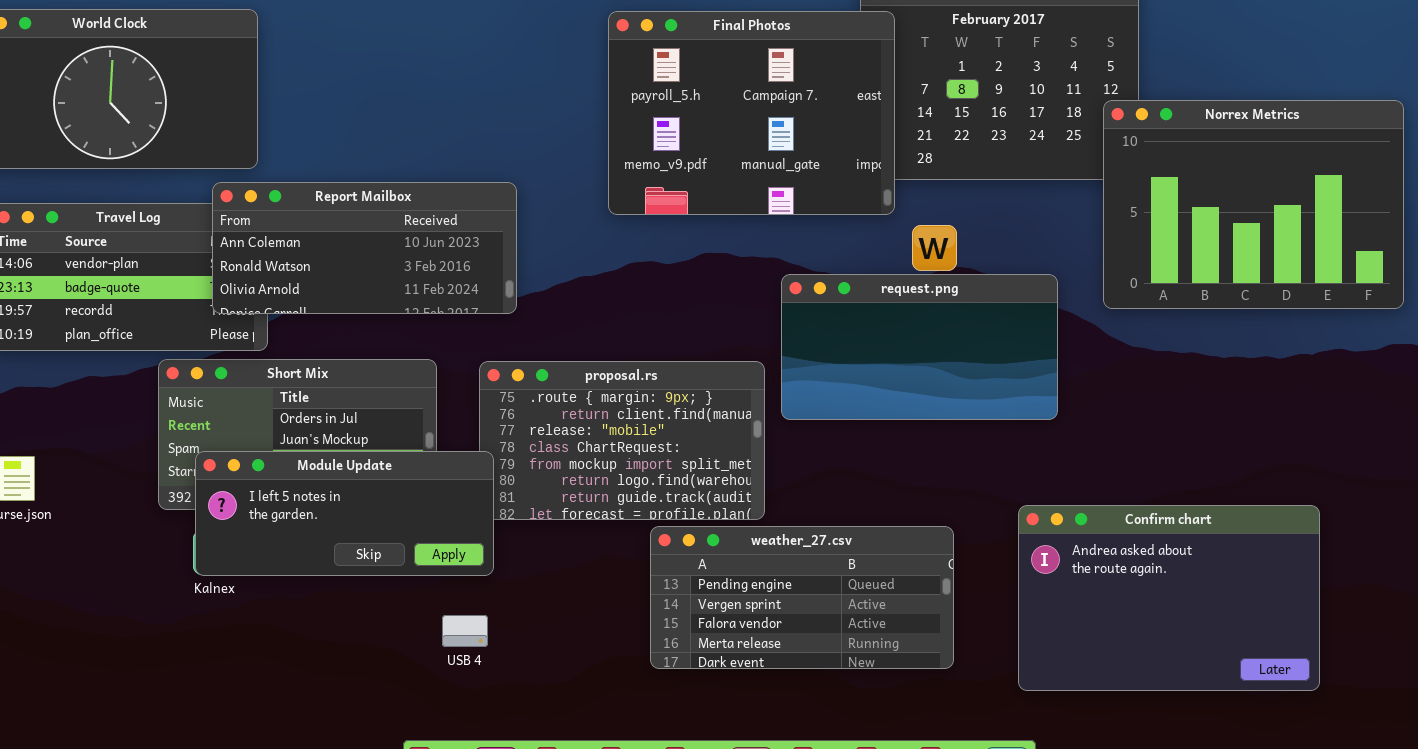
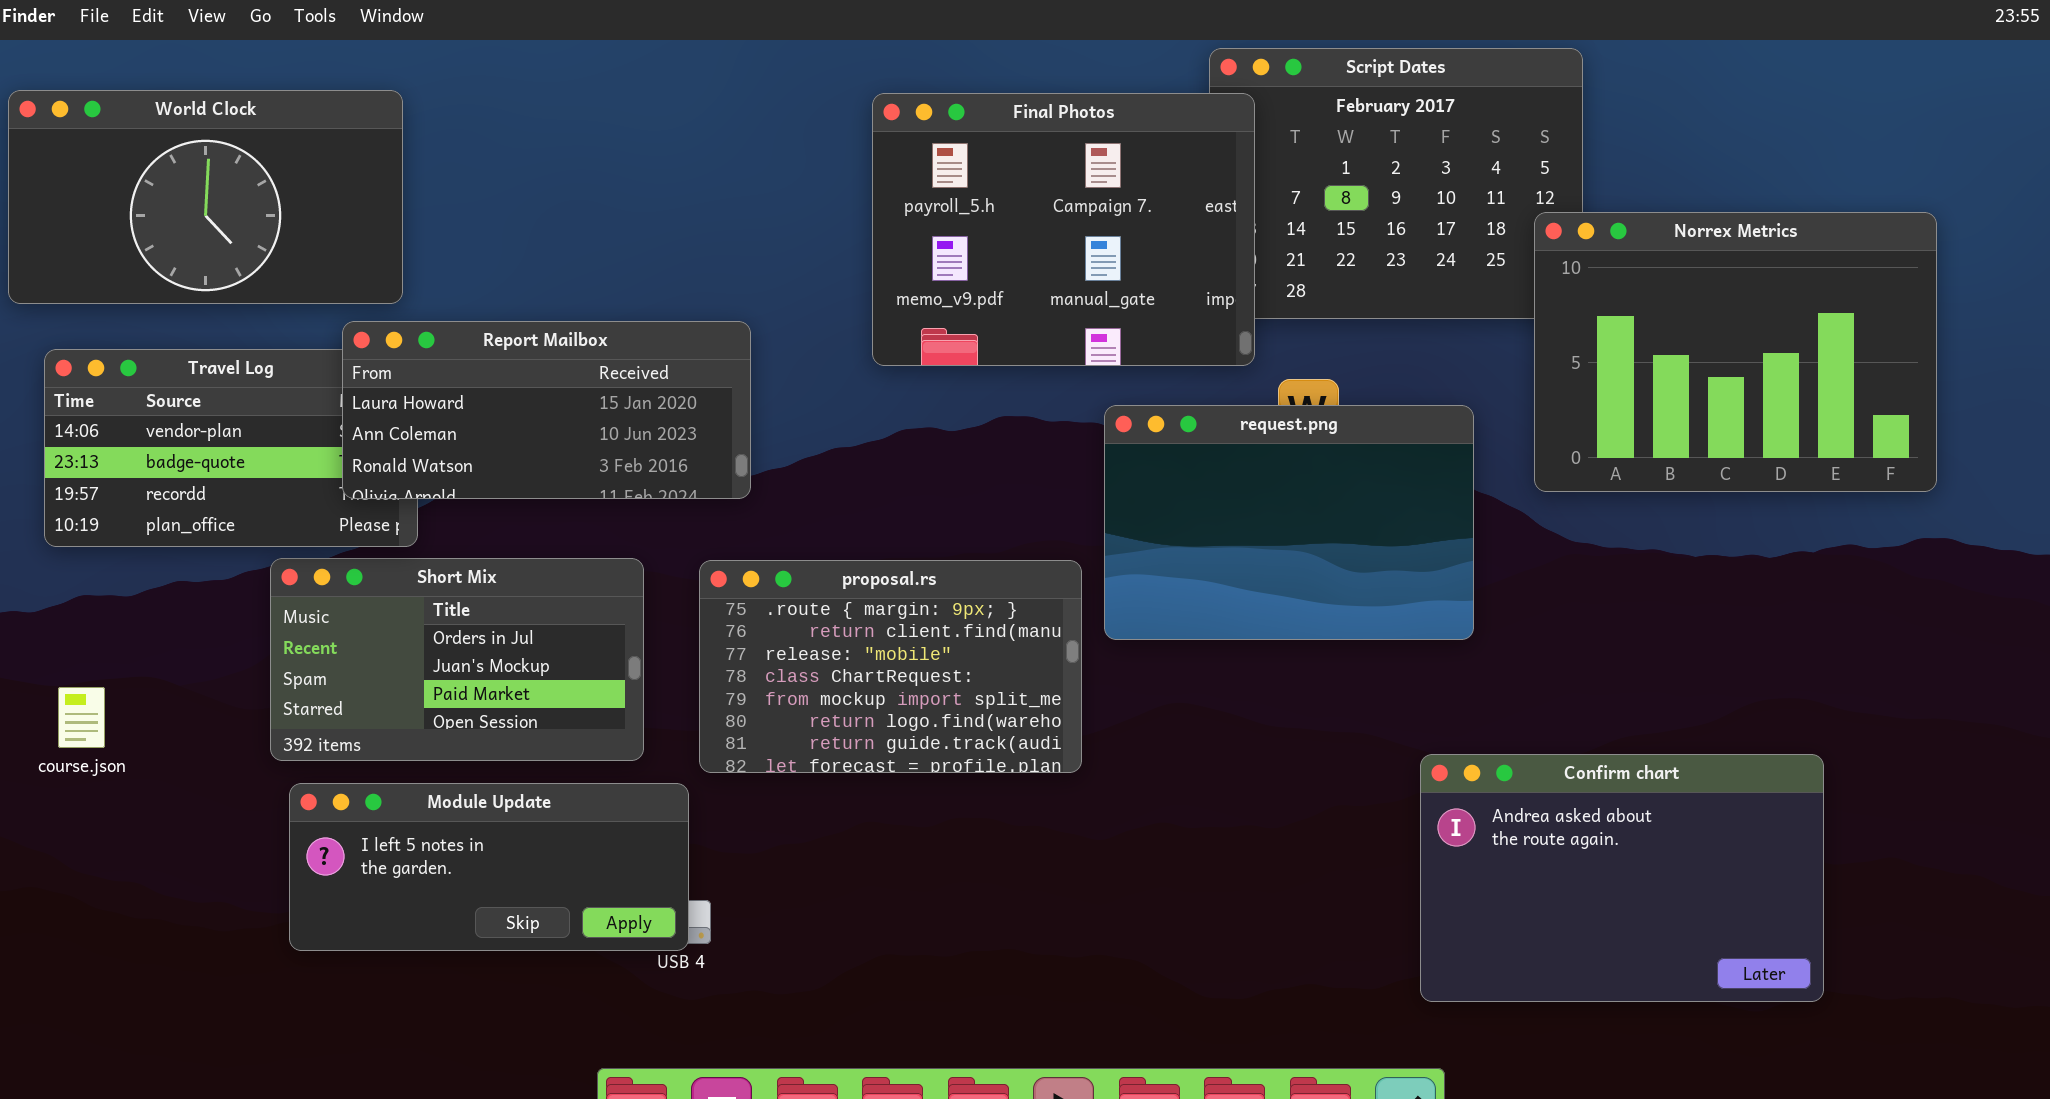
Report Mailbox: [212,182,517,314] -> [342,321,751,499], scrolled up 1 row
request.png: [781,274,1058,420] -> [1104,405,1474,640], resized
Module Update: [195,451,494,576] -> [289,783,689,951], moved
weather_27.csv: [650,526,954,669] -> none, closed

